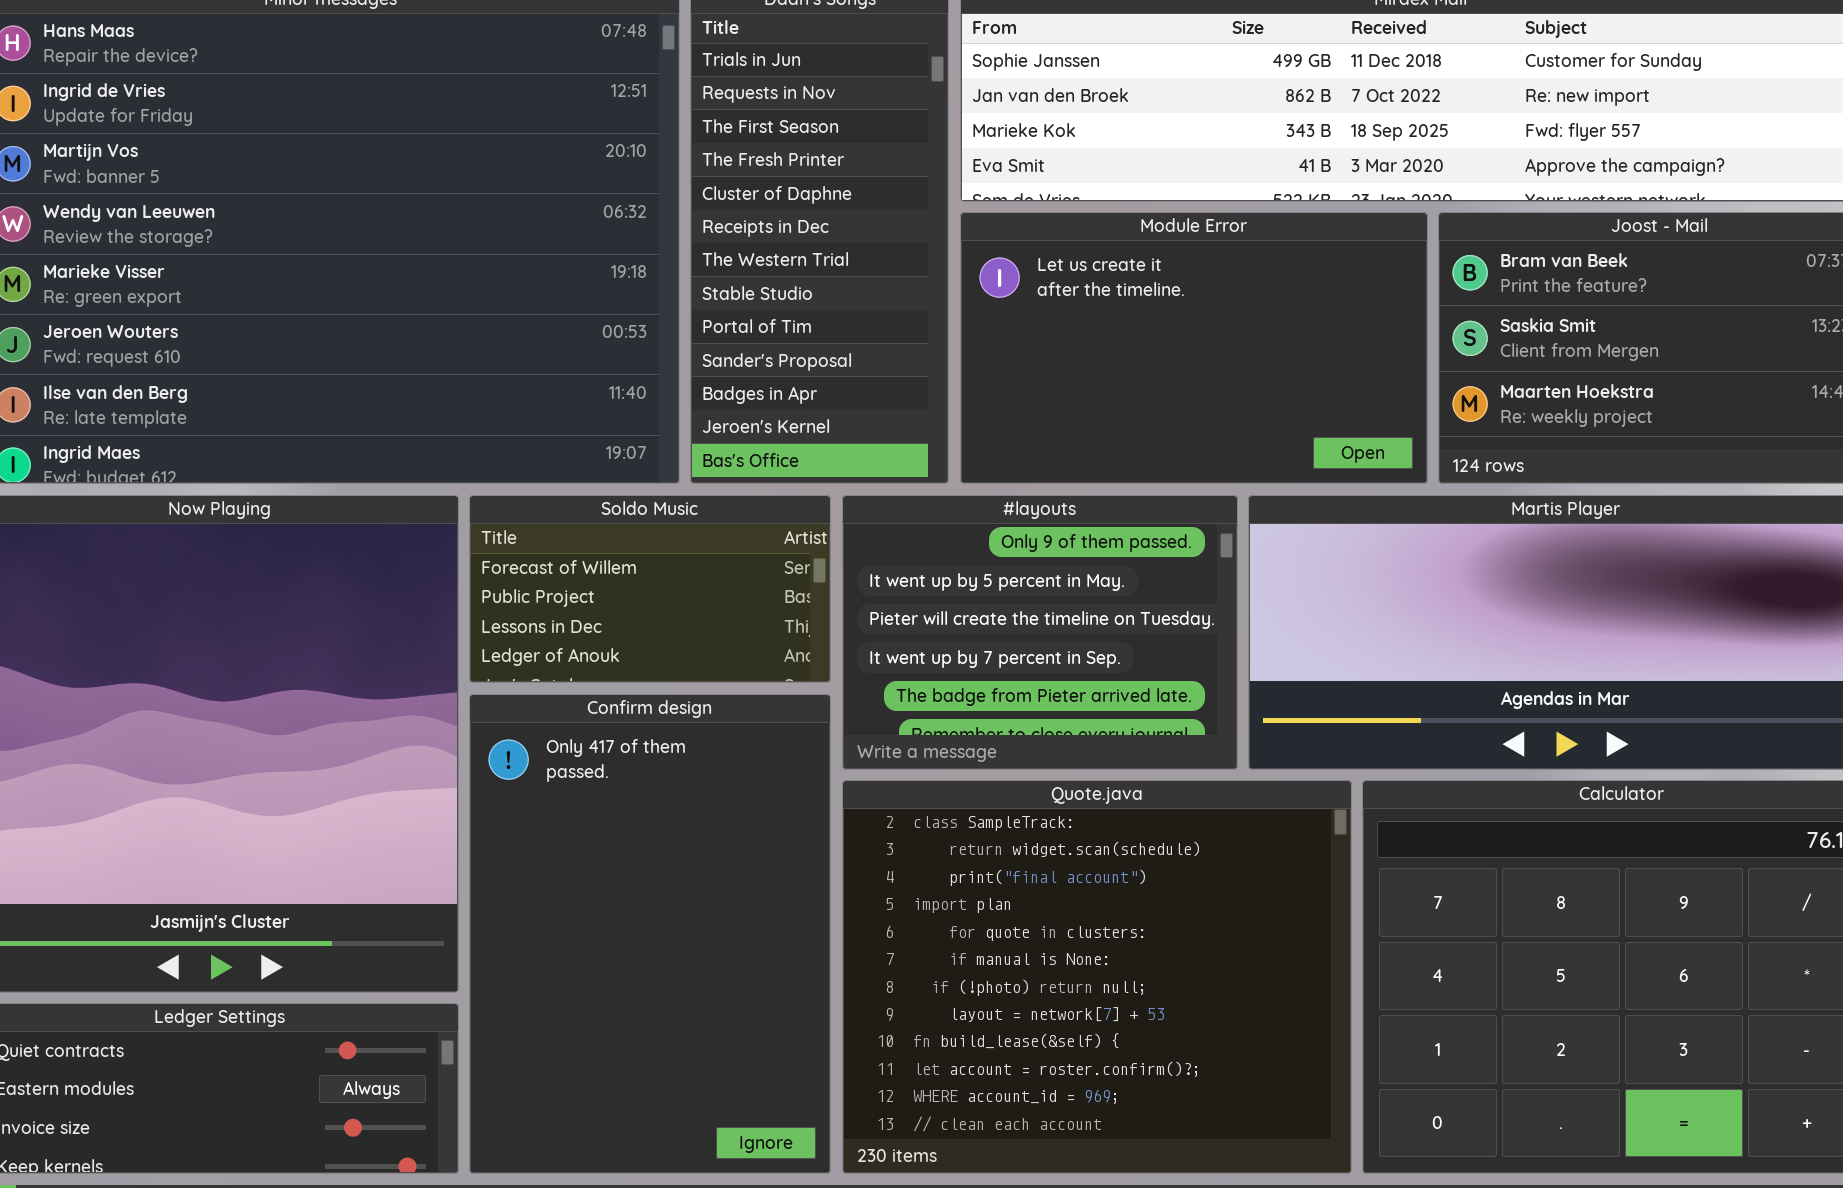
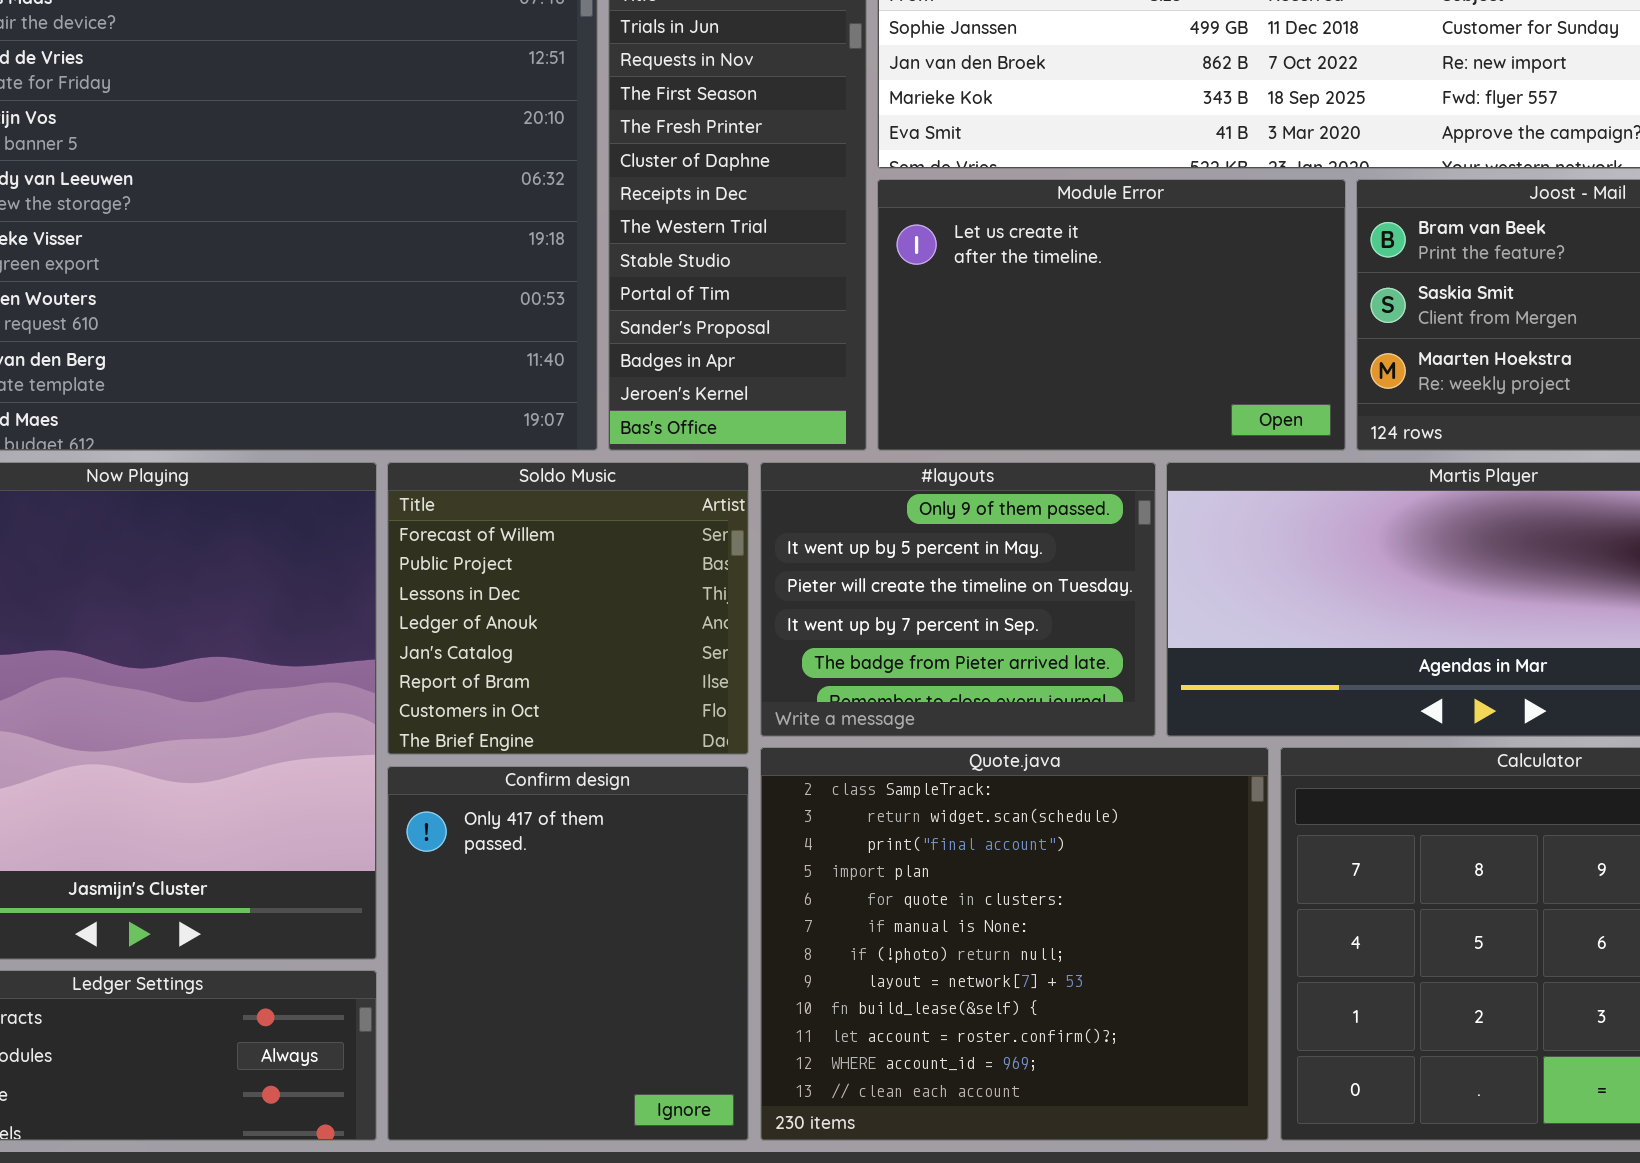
Soldo Music: [469,495,831,683] -> [387,462,749,755], resized
Confirm design: [469,694,831,1174] -> [387,766,749,1141], resized

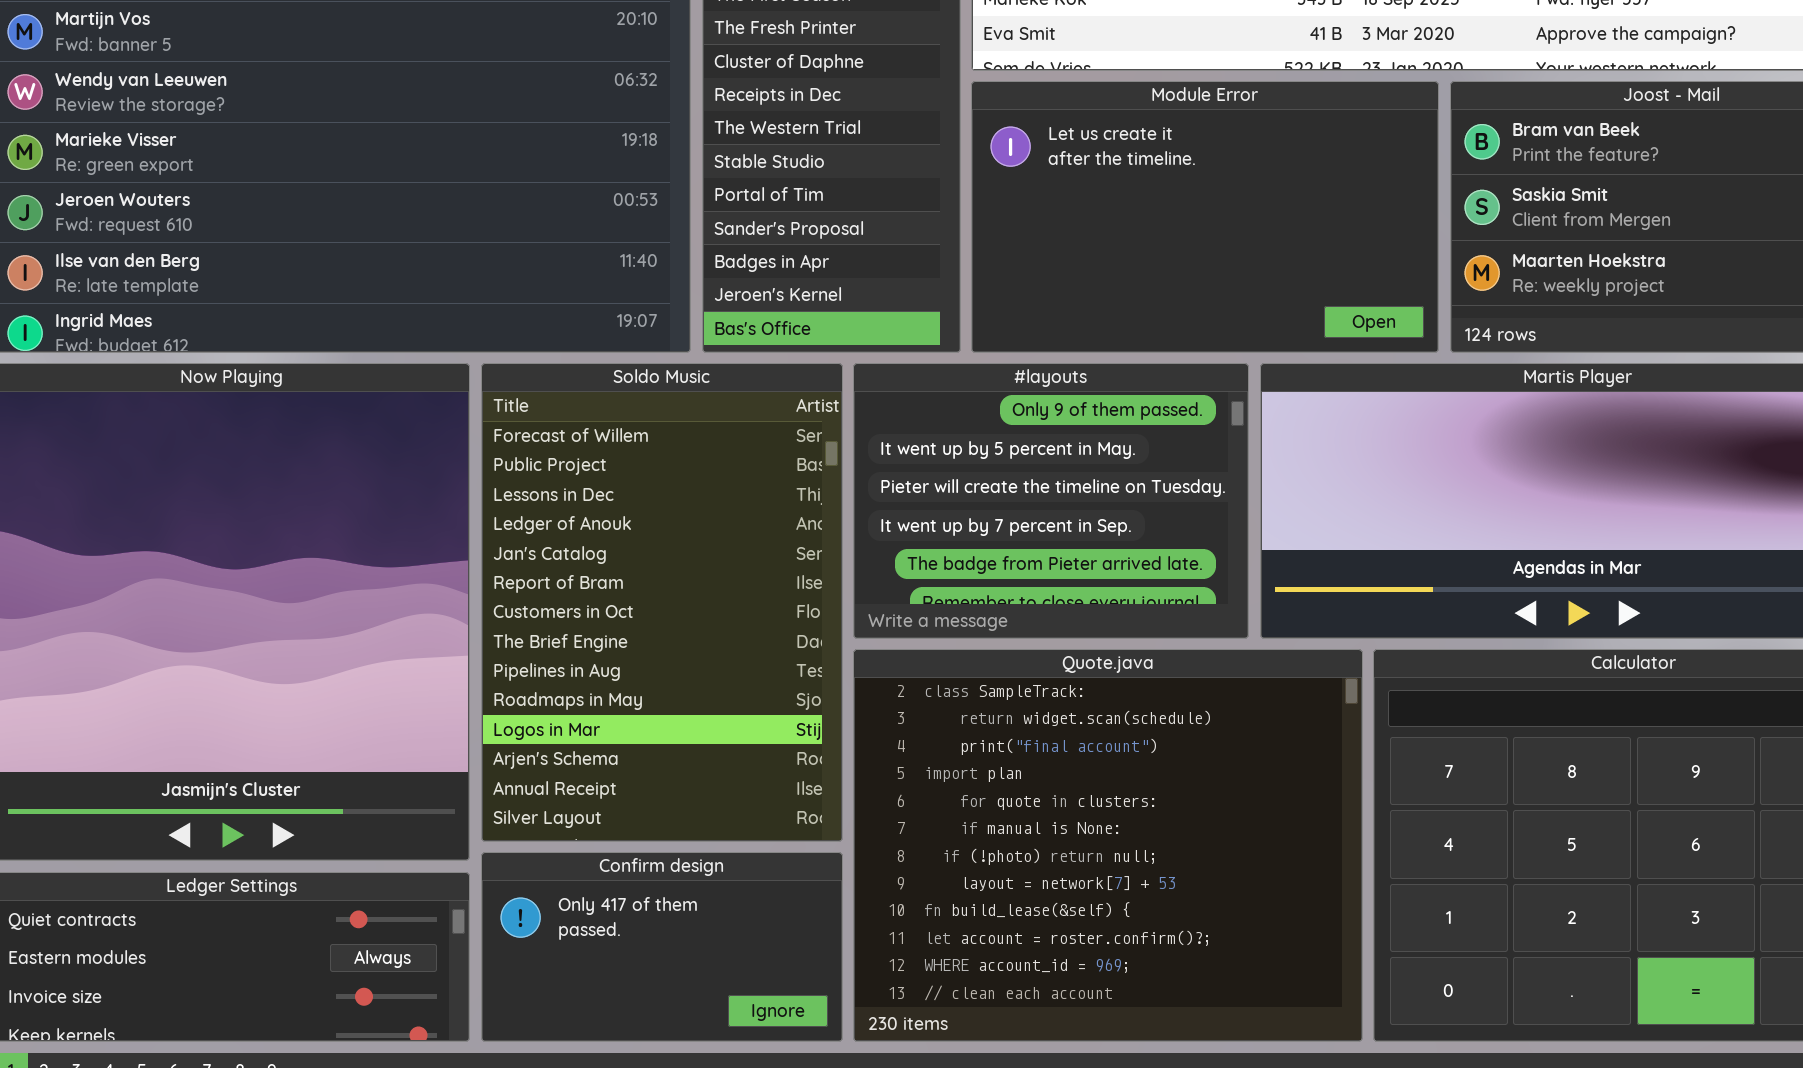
Soldo Music: [387,462,749,755] -> [481,363,843,842], resized
Confirm design: [387,766,749,1141] -> [481,852,843,1042], resized

